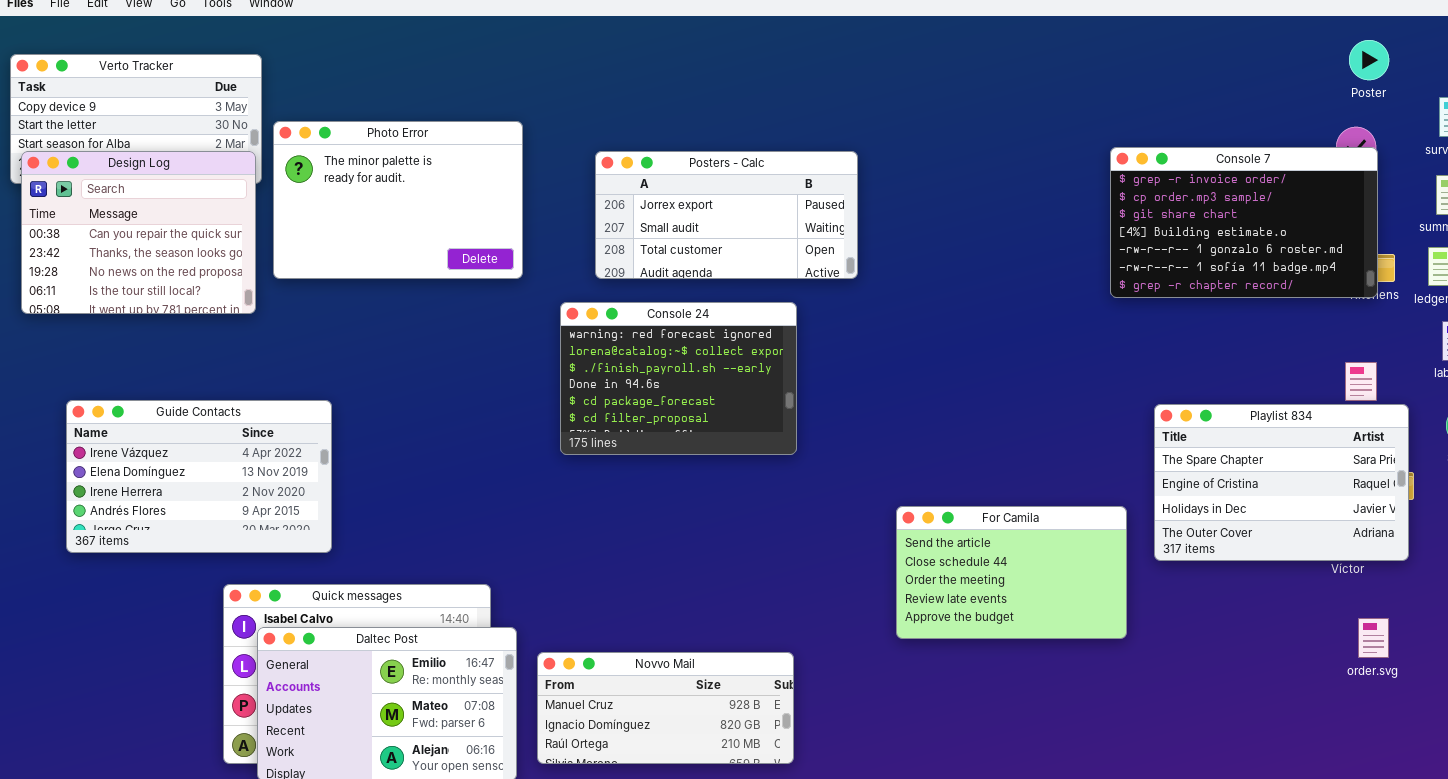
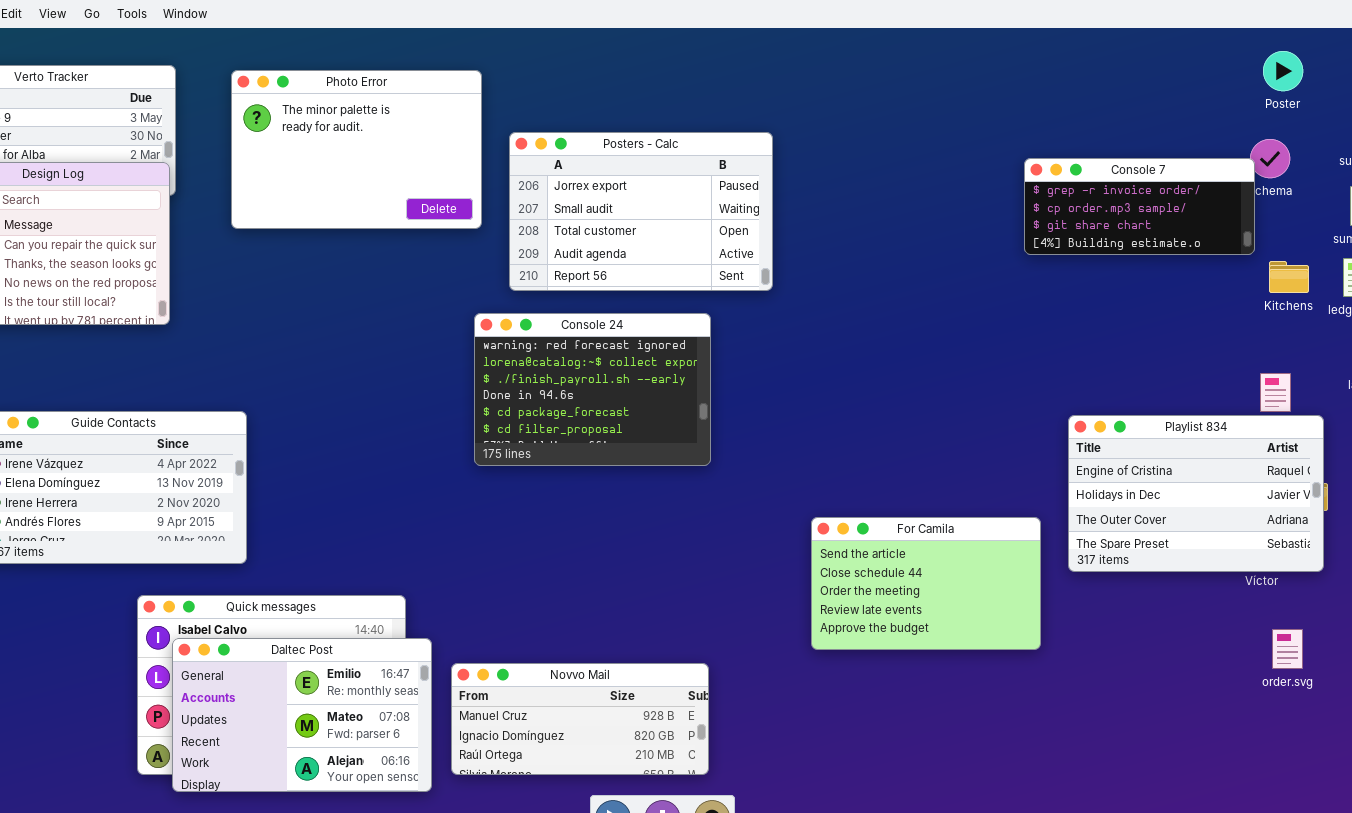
Photo Error: [273,121,523,279] -> [231,70,482,229], moved
Console 7: [1110,147,1378,298] -> [1024,158,1255,255], resized
Posters - Calc: [595,151,858,279] -> [509,132,773,291], resized
Playlist 834: [1154,404,1409,561] -> [1068,415,1324,572], scrolled down 1 row

